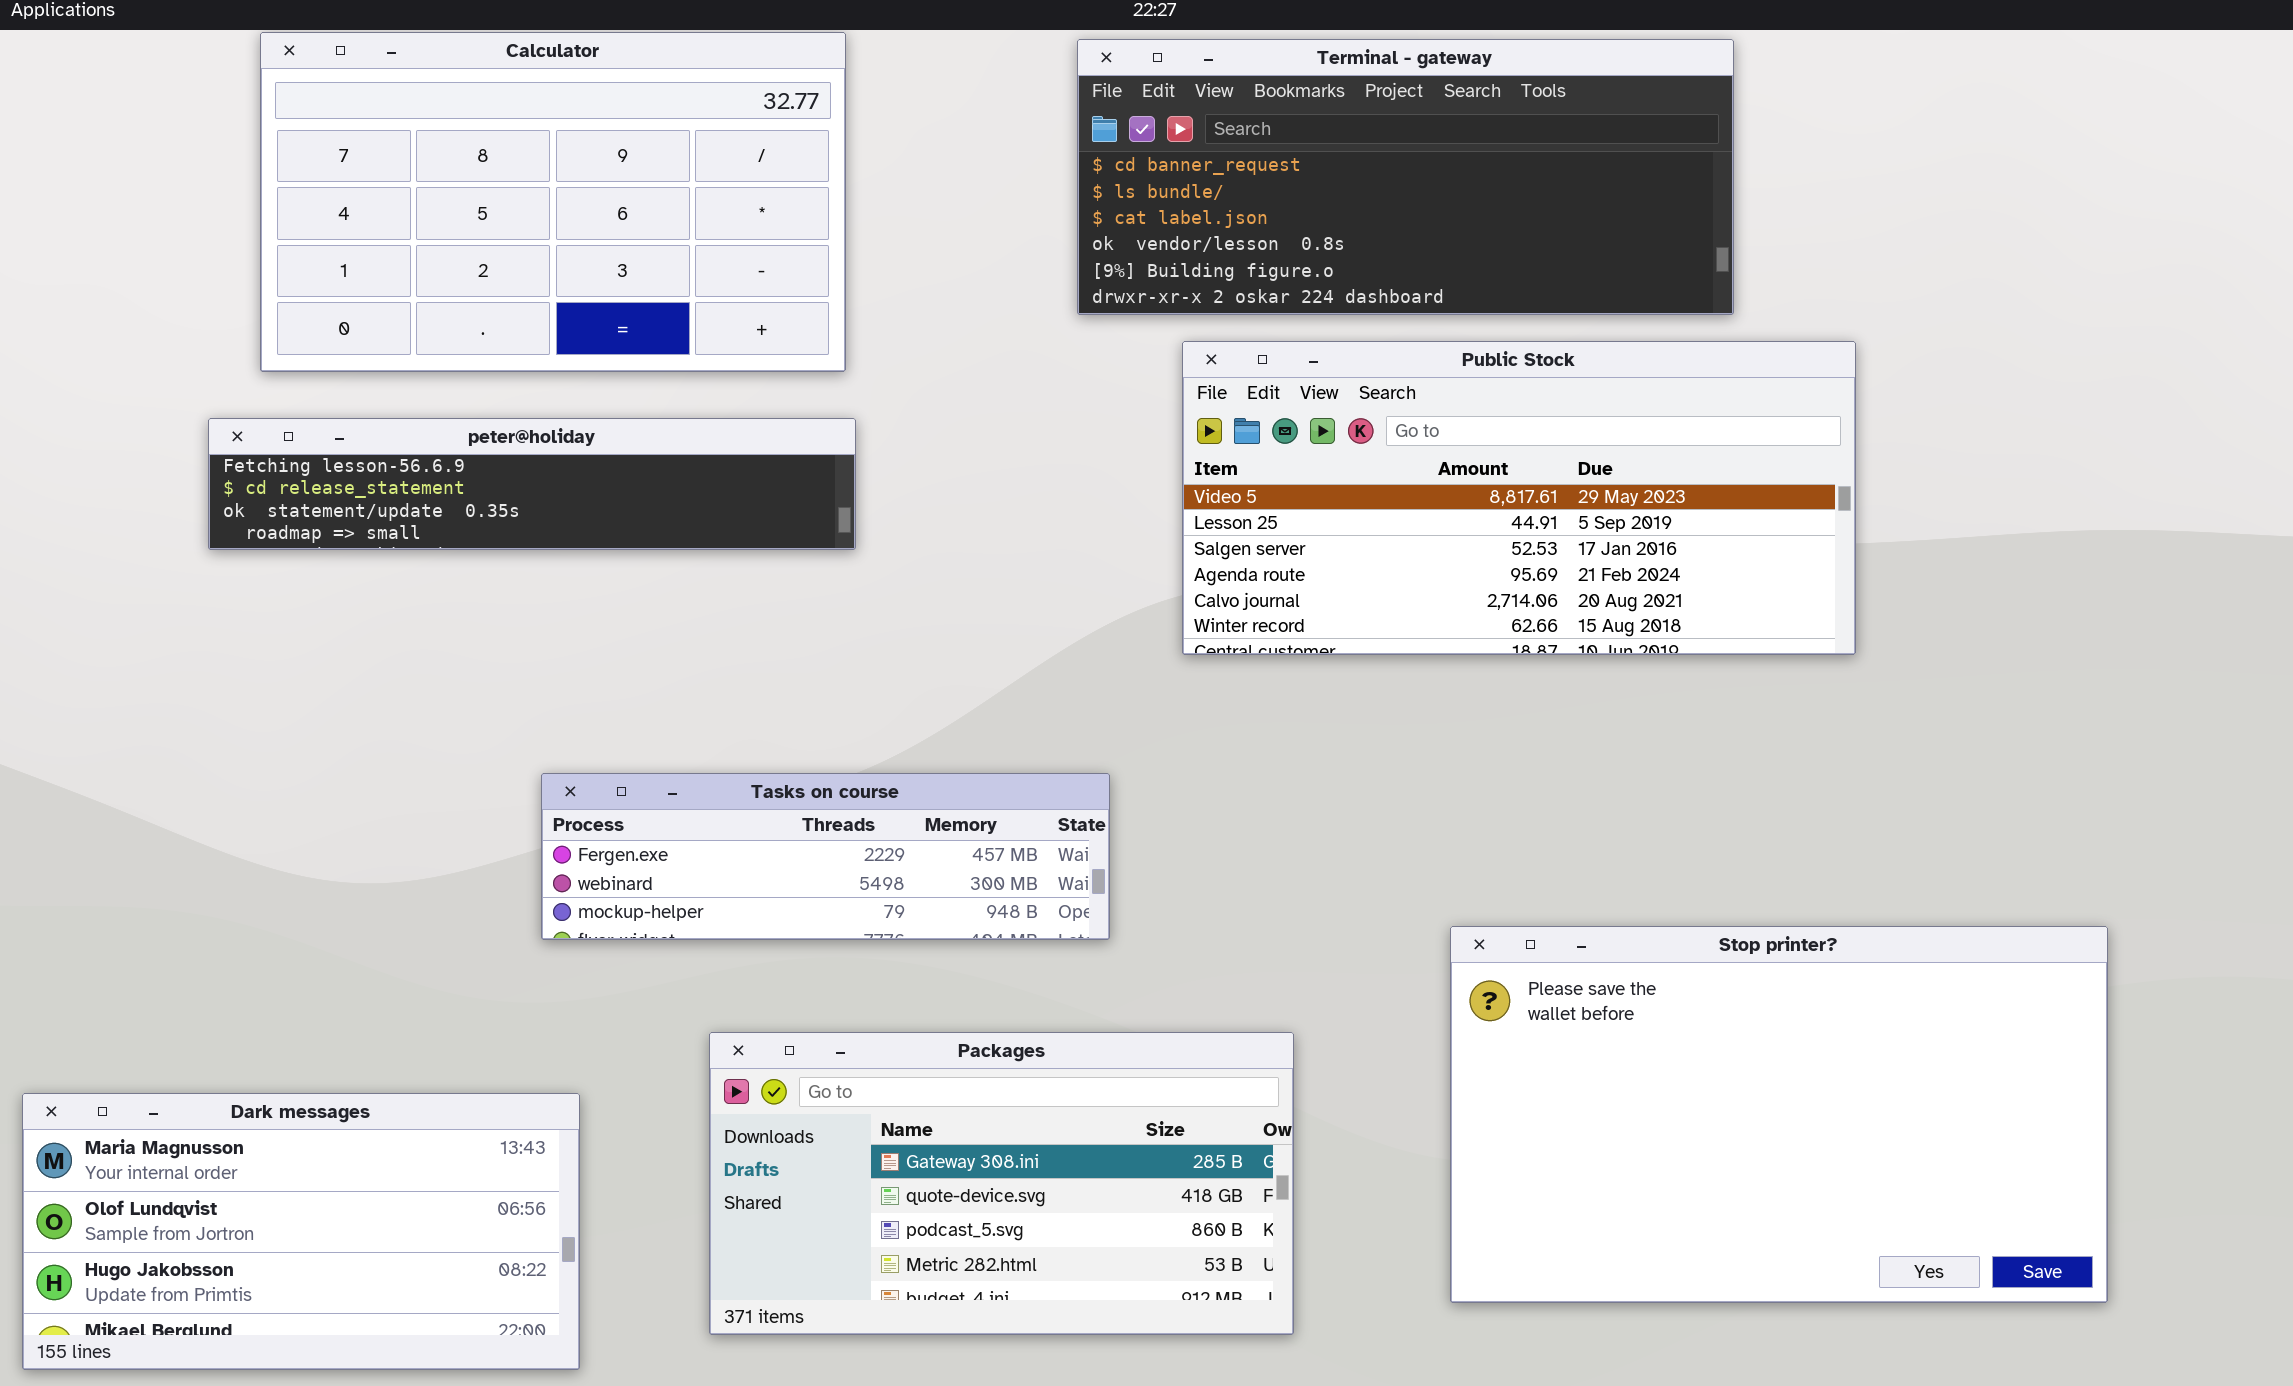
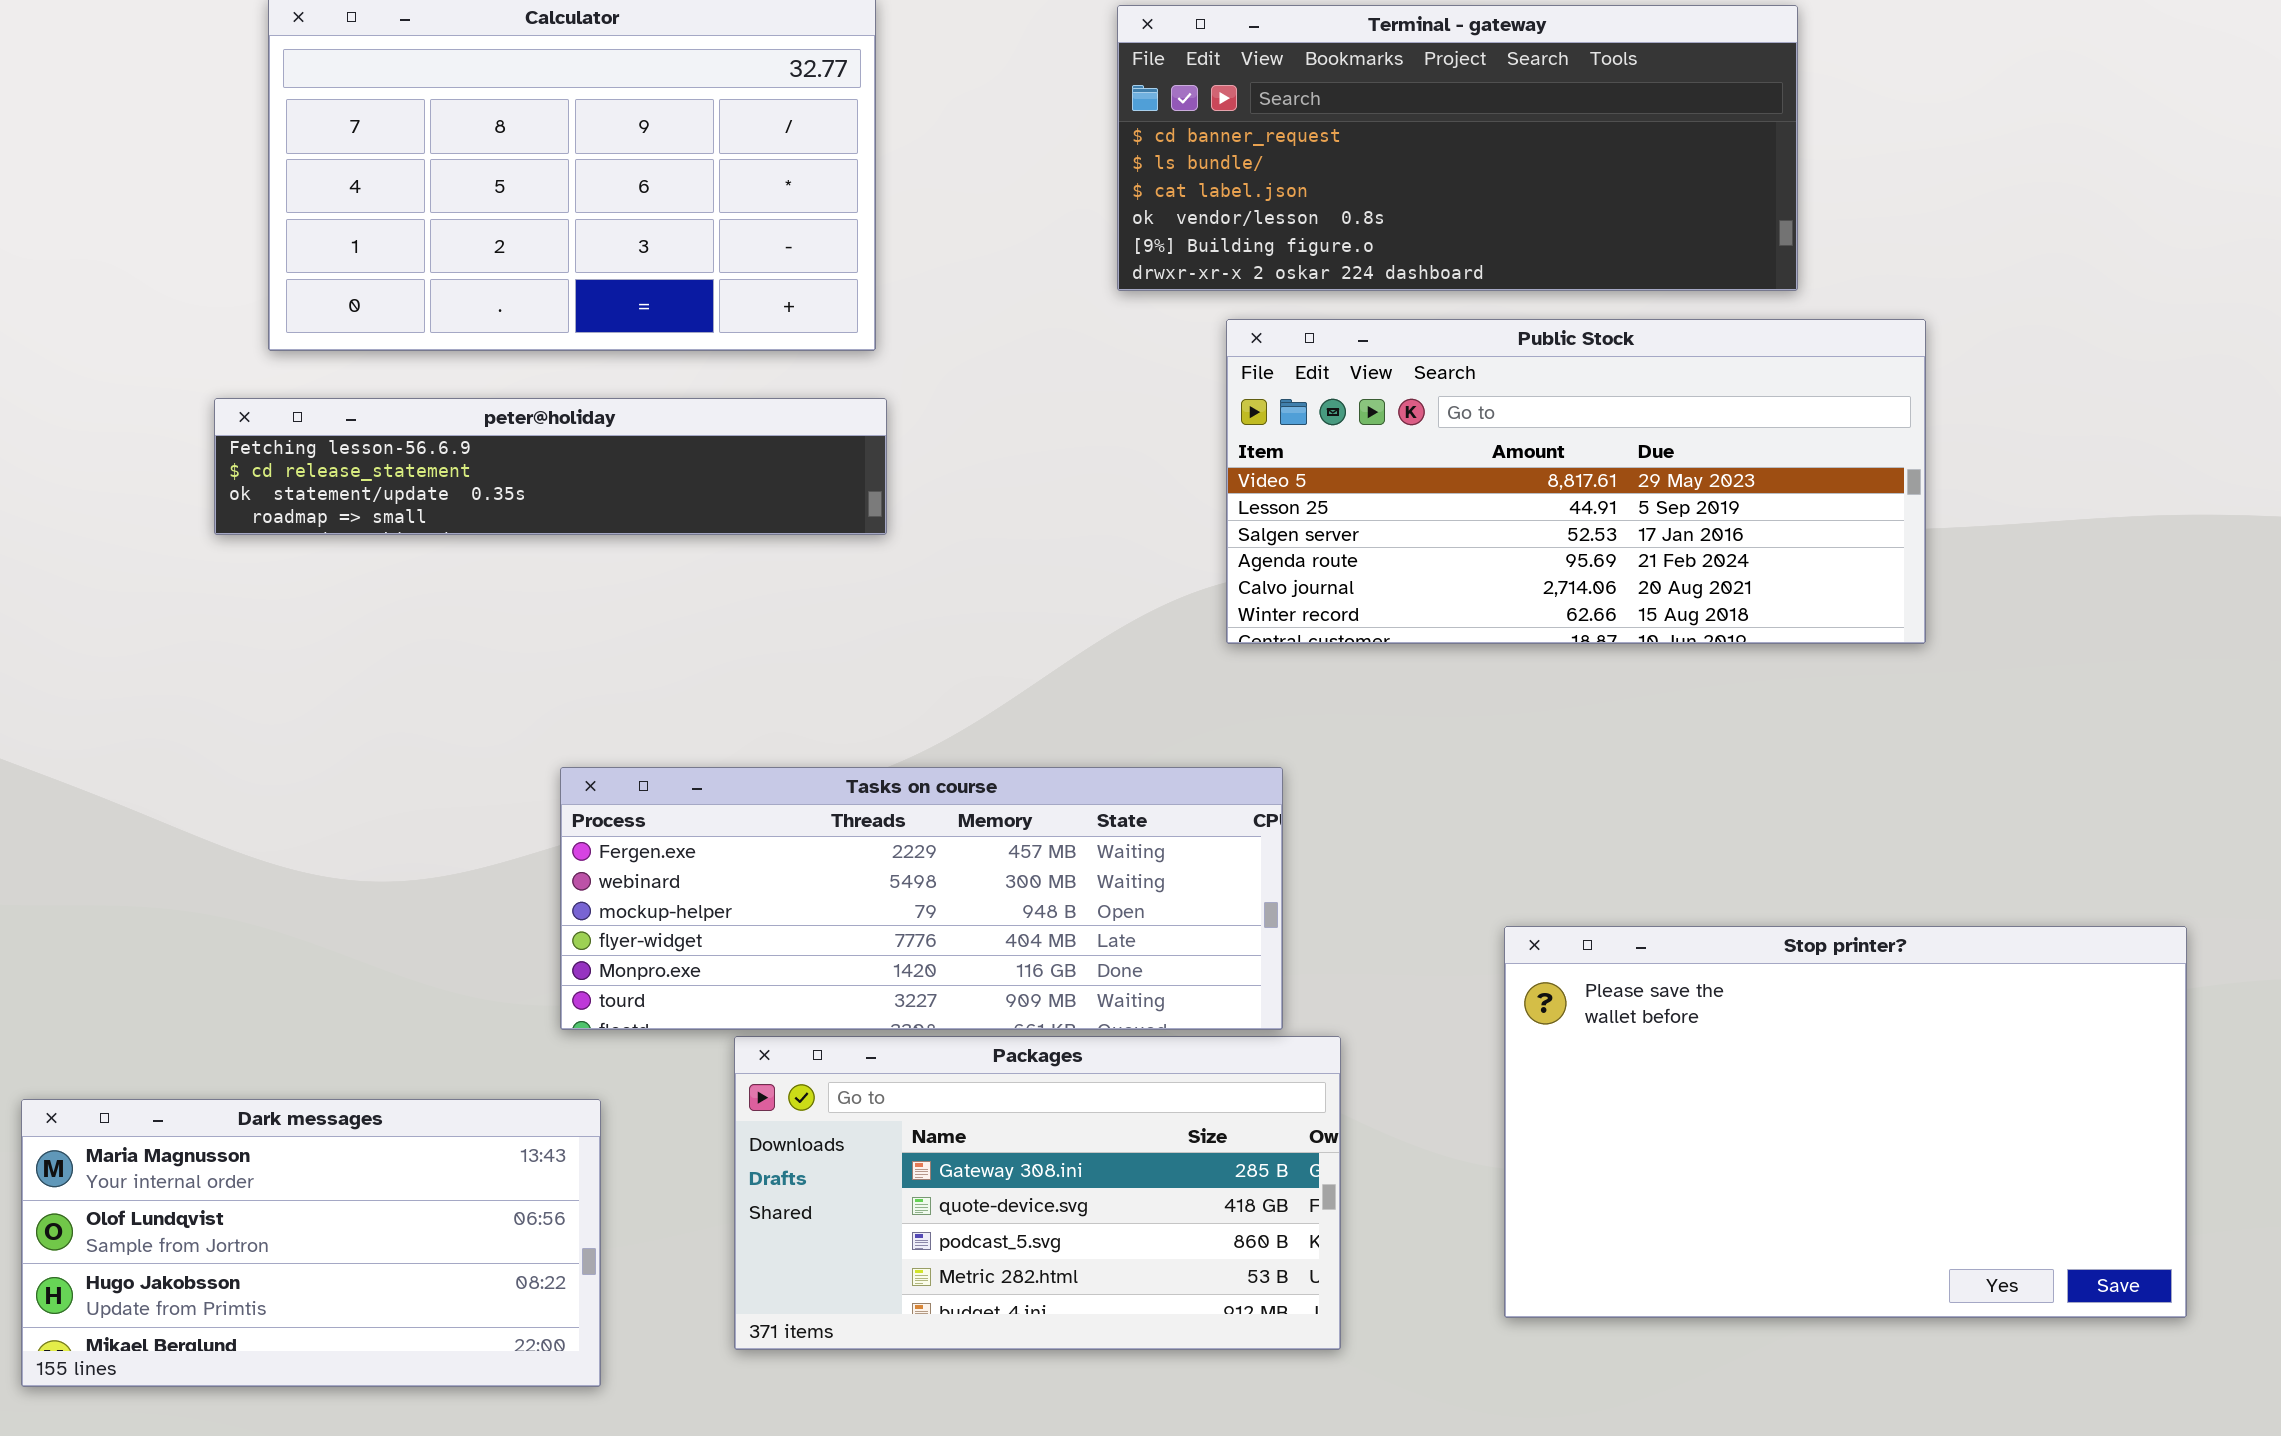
Tasks on course: [541,773,1110,940] -> [560,767,1283,1030], resized

